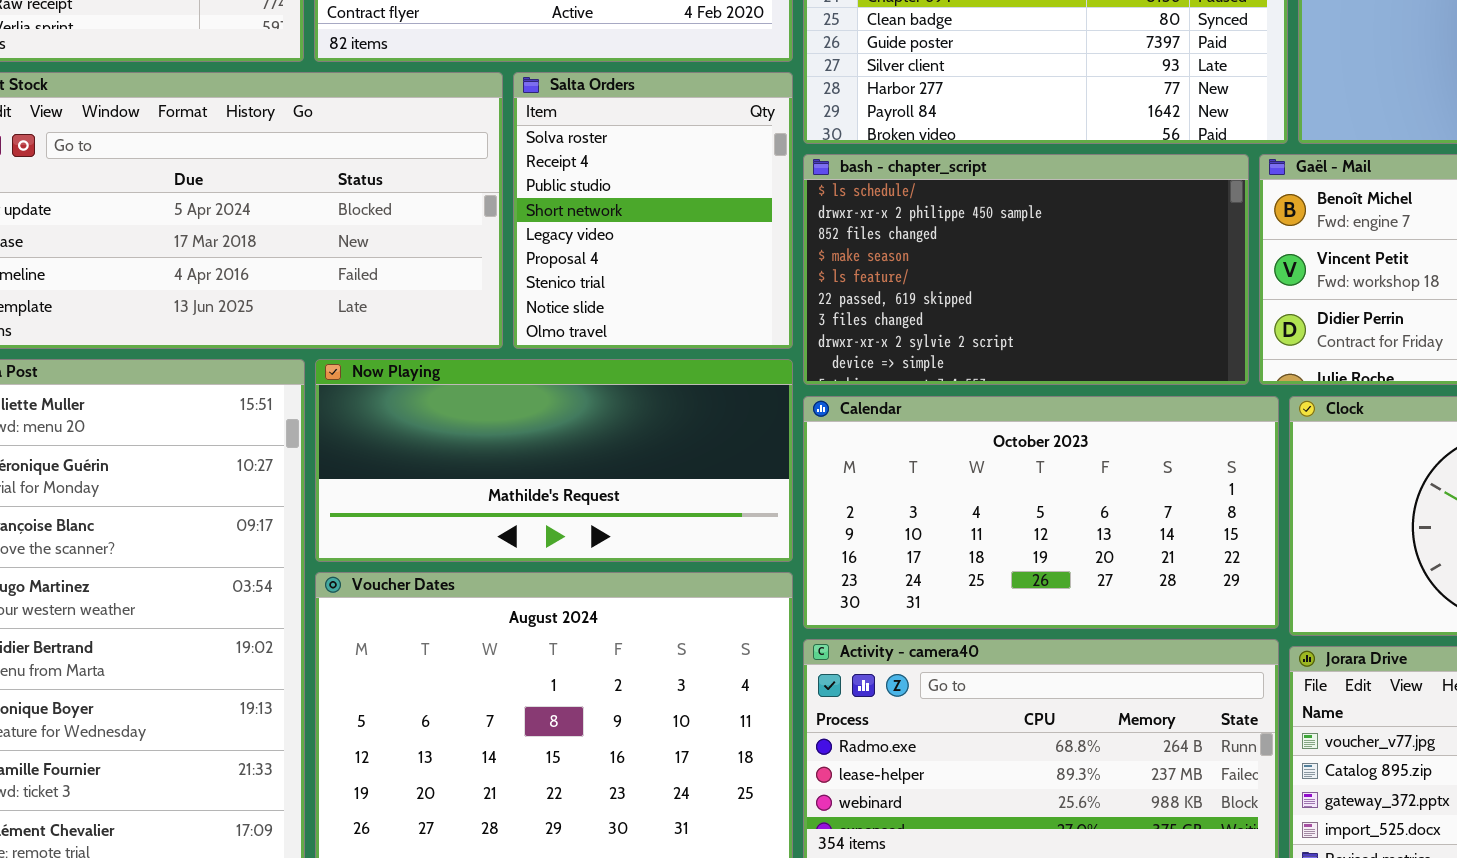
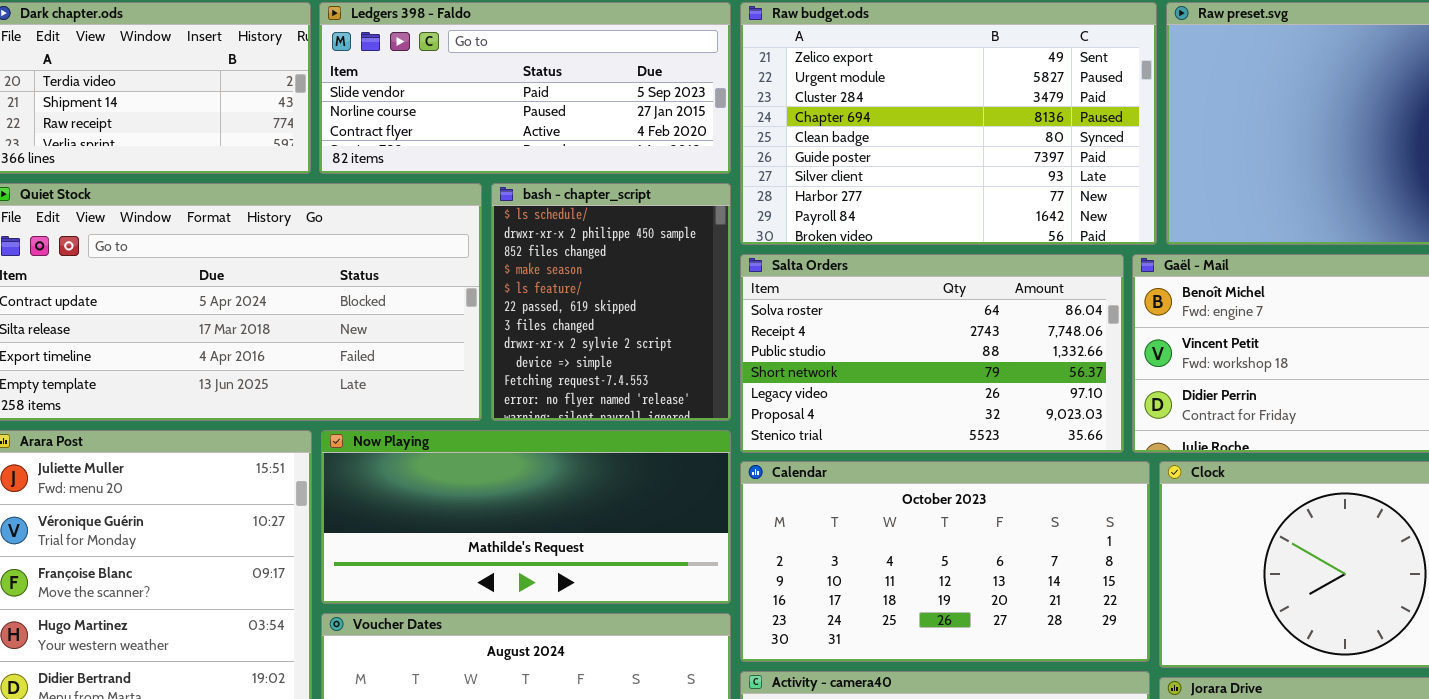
Salta Orders: [513,72,793,349] -> [740,254,1124,453], moved, resized
bash - chapter_script: [803,154,1249,385] -> [491,183,731,421], moved, resized

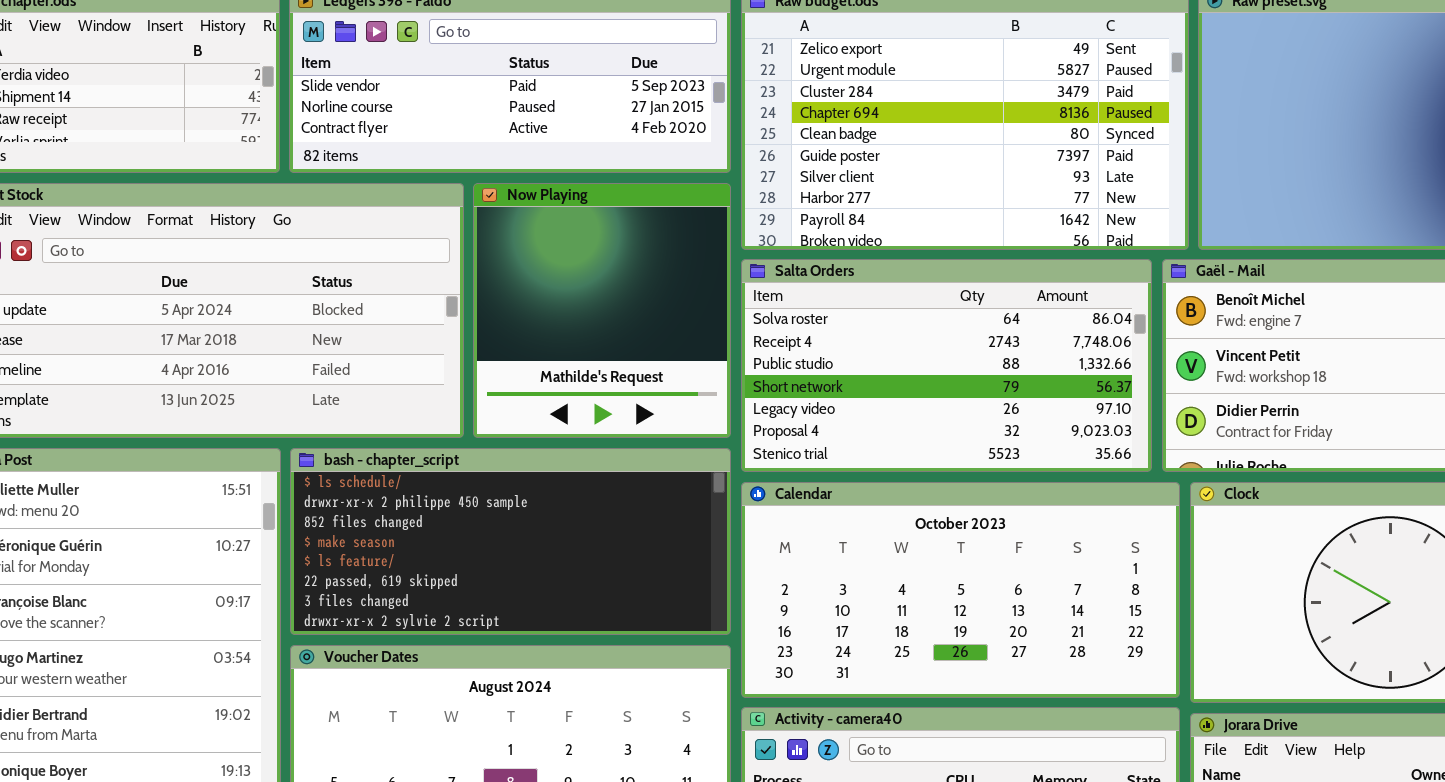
bash - chapter_script: [491,183,731,421] -> [290,448,731,635], moved, resized
Now Playing: [321,430,731,604] -> [473,183,731,438], moved, resized

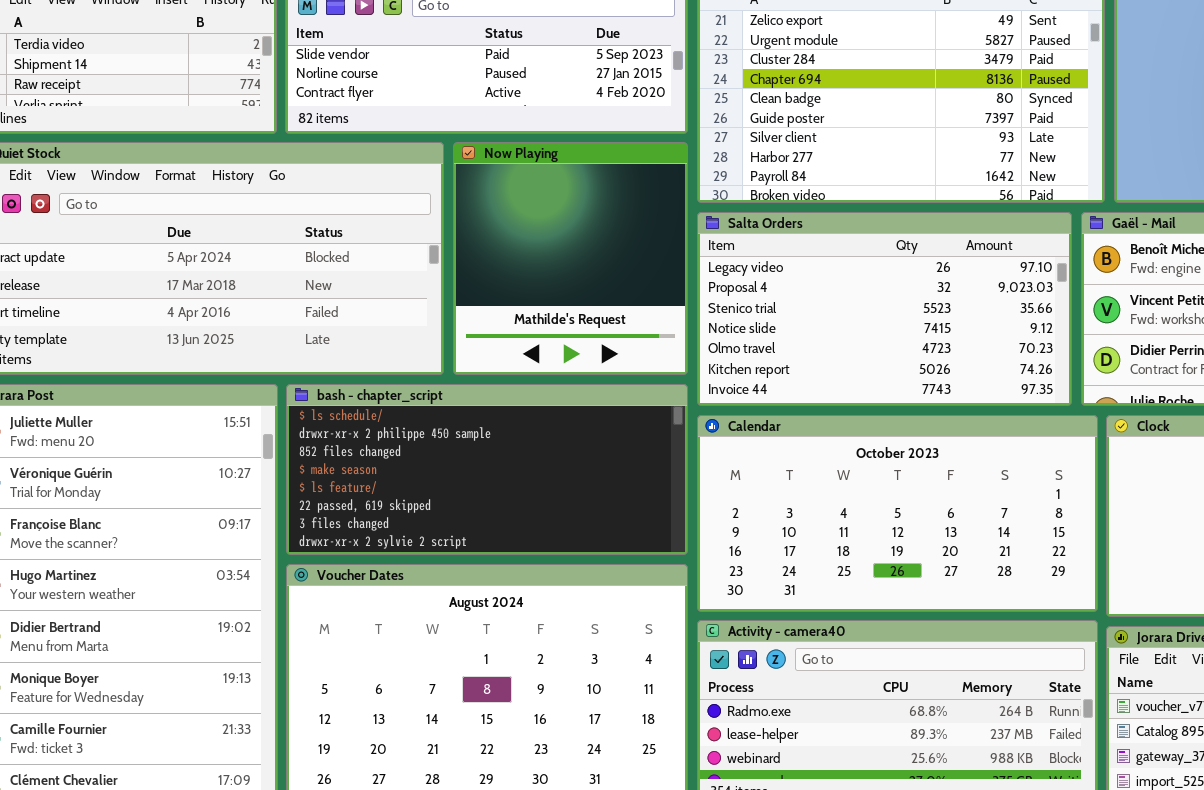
Salta Orders: [741,259,1152,472] -> [697,212,1072,406], scrolled down 4 rows

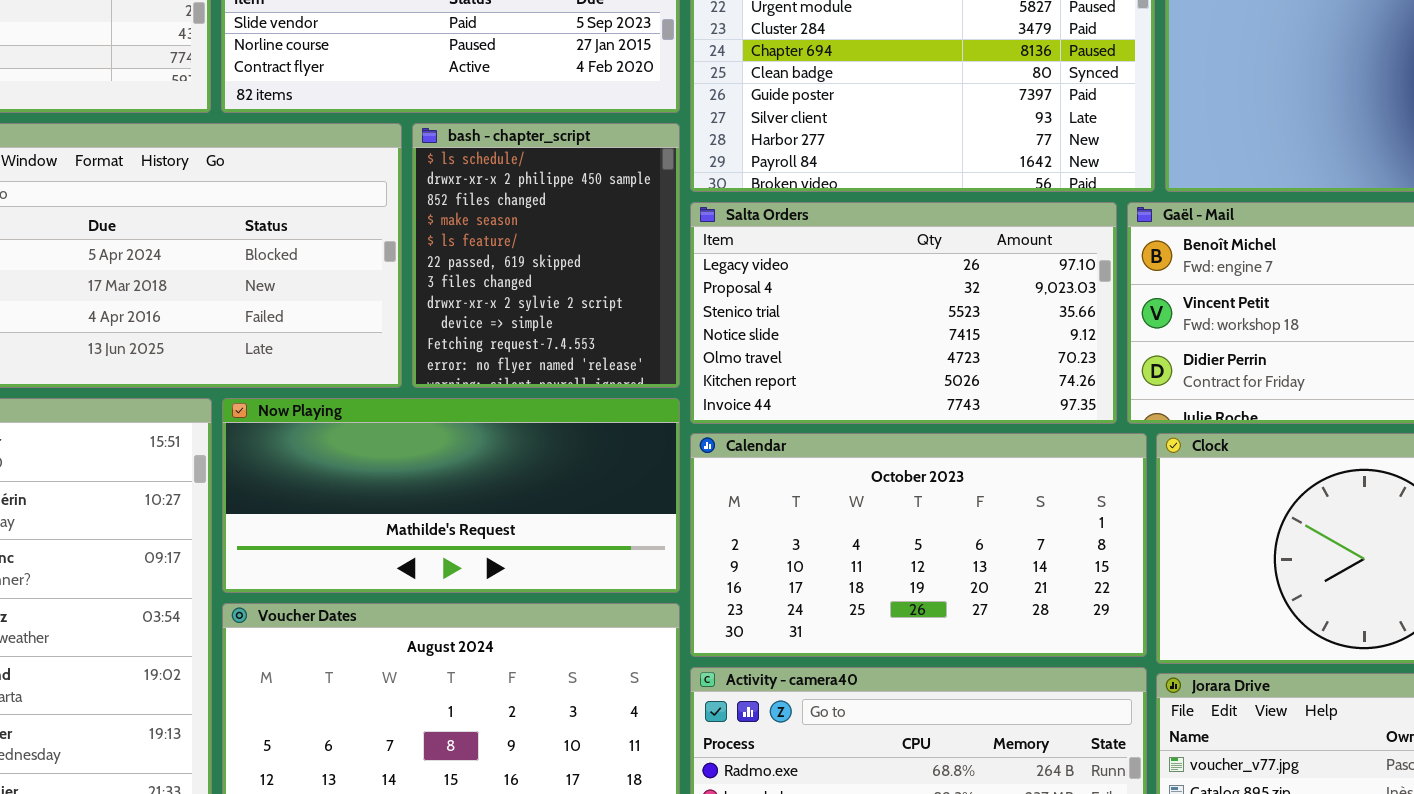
Now Playing: [453,142,688,375] -> [222,398,680,593], moved, resized
bash - chapter_script: [286,384,688,555] -> [412,123,680,388], moved, resized

